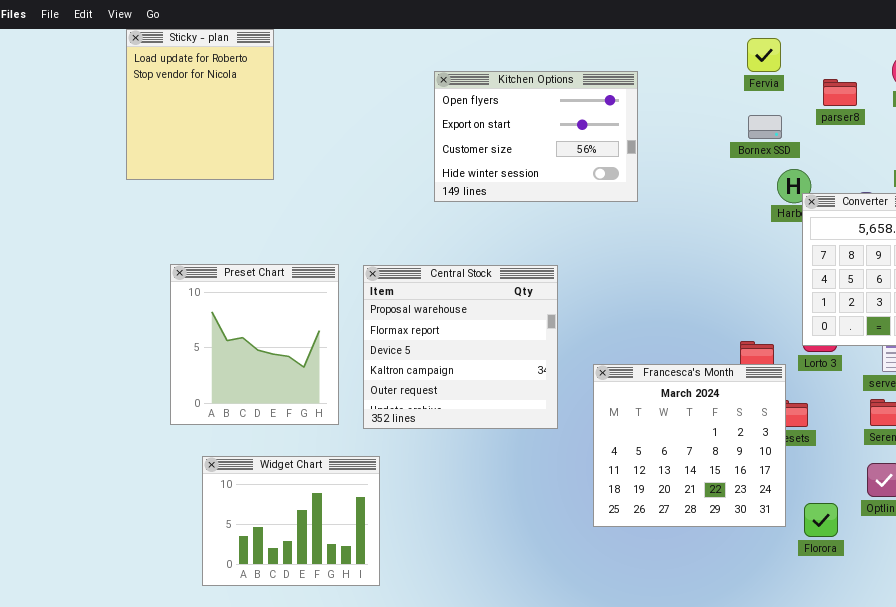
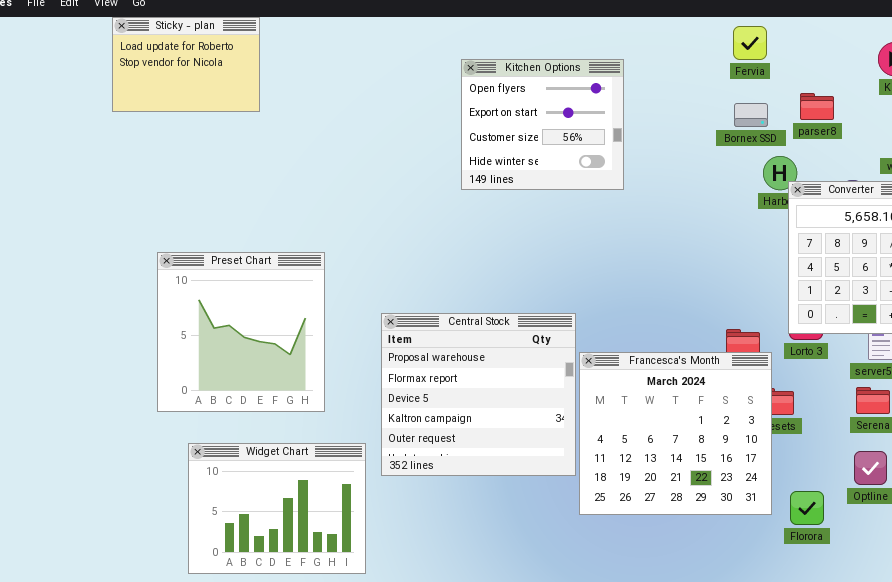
Sticky - plan: [126,29,274,180] -> [112,17,260,112], resized
Kitchen Options: [434,71,638,202] -> [461,59,624,190], resized
parser8: [823,79,857,106] -> [800,93,834,120], moved
Central Stock: [363,265,558,429] -> [381,313,576,476], moved

